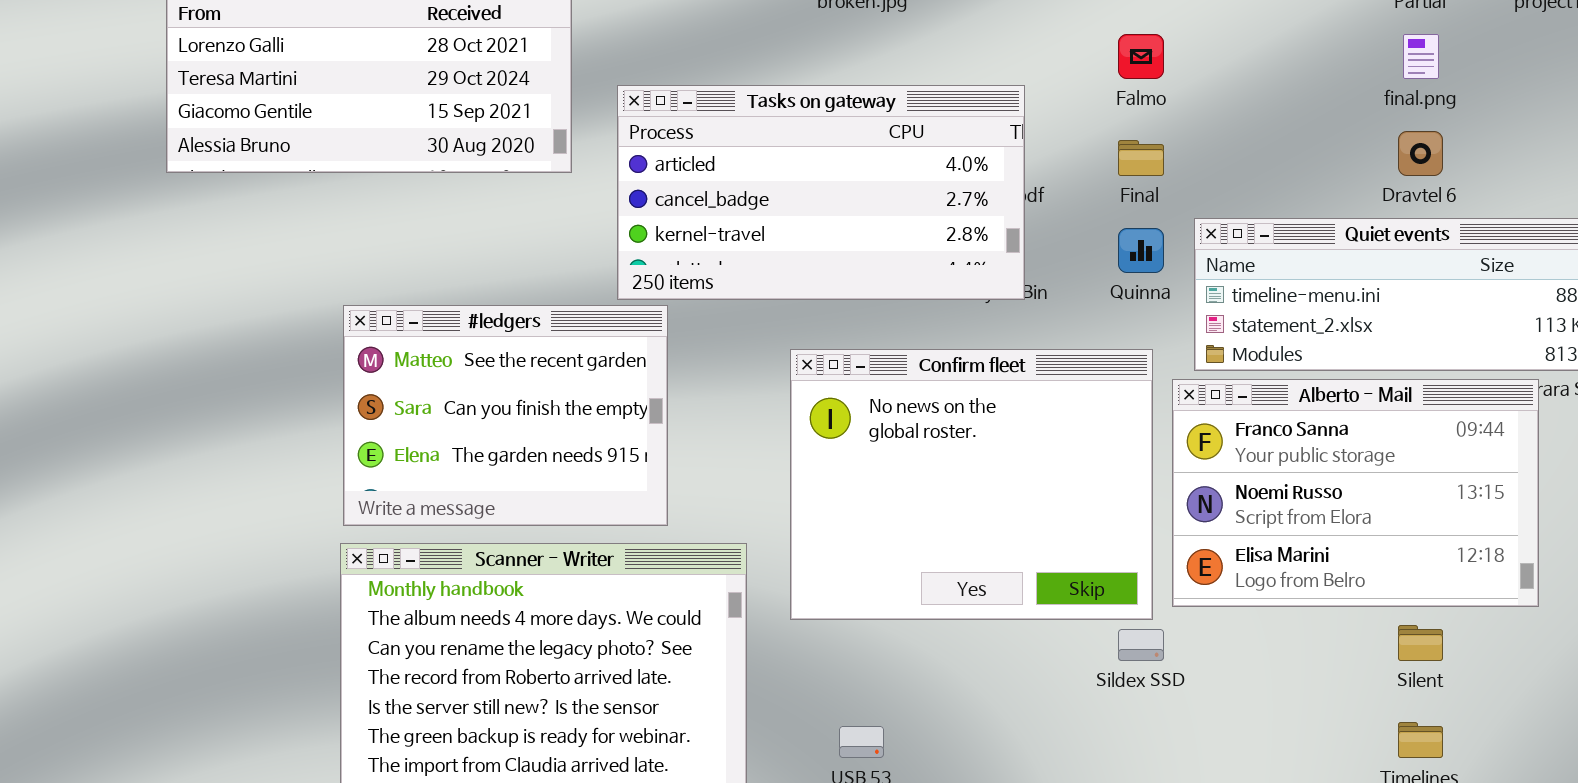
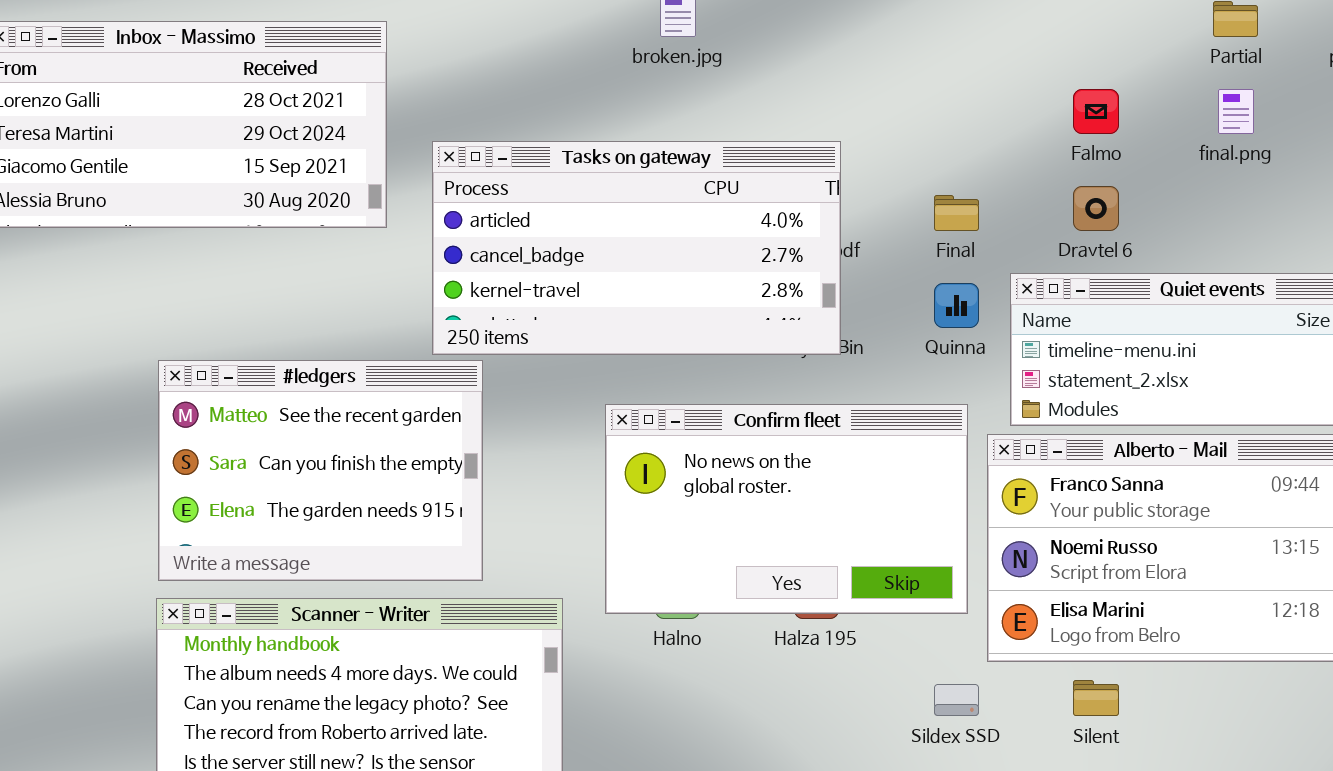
Falmo: [1118,34,1164,79] -> [1073,89,1119,134], moved
Dravtel 6: [1398,131,1443,176] -> [1073,186,1119,231], moved
Confirm fleet: [790,349,1153,620] -> [605,404,968,614], resized
Silent: [1398,625,1443,661] -> [1073,680,1119,716], moved

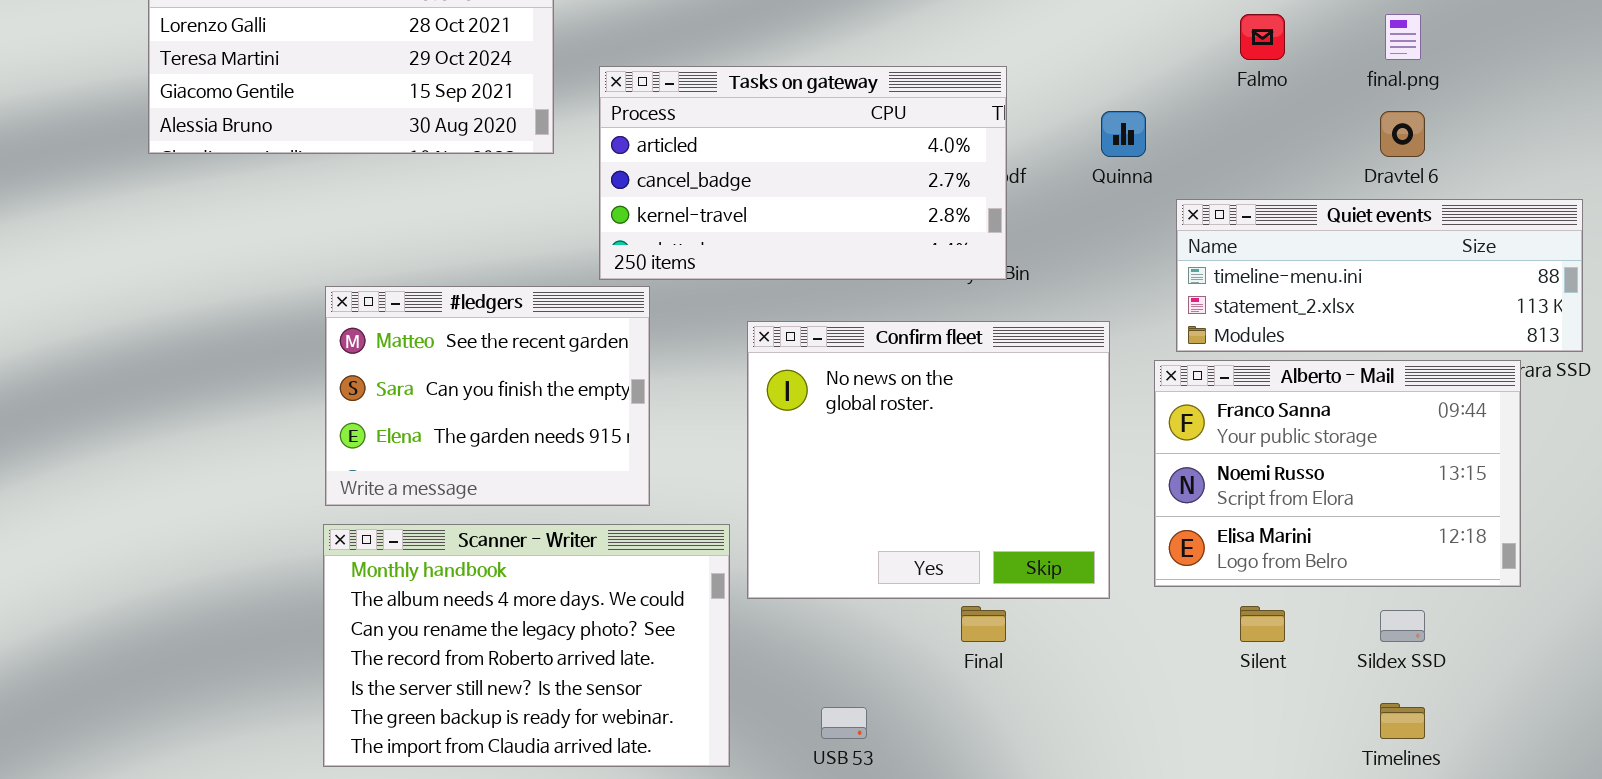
Dravtel 6: [1073,186,1119,231] -> [1380,111,1425,157], moved
Final: [934,195,979,231] -> [961,606,1006,642], moved
Quinna: [934,283,979,328] -> [1101,111,1146,157], moved
Confirm fleet: [605,404,968,614] -> [747,321,1110,599], moved, resized
Sildex SSD: [934,684,979,716] -> [1380,610,1425,642], moved

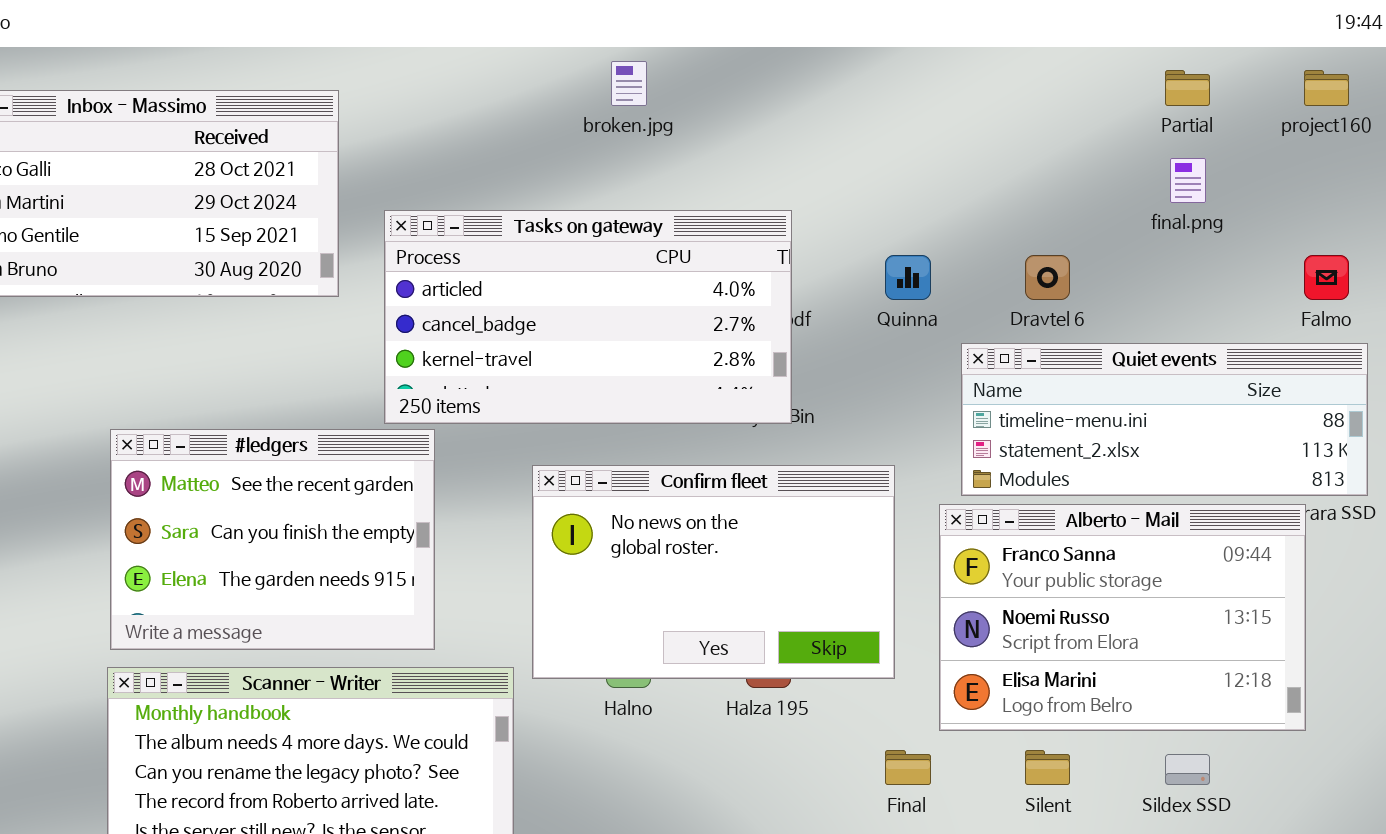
Falmo: [1240,14,1285,60] -> [1304,255,1349,300], moved
Dravtel 6: [1380,111,1425,157] -> [1025,255,1070,300], moved
Confirm fleet: [747,321,1110,599] -> [532,465,895,679], resized
Final: [961,606,1006,642] -> [885,750,931,785], moved

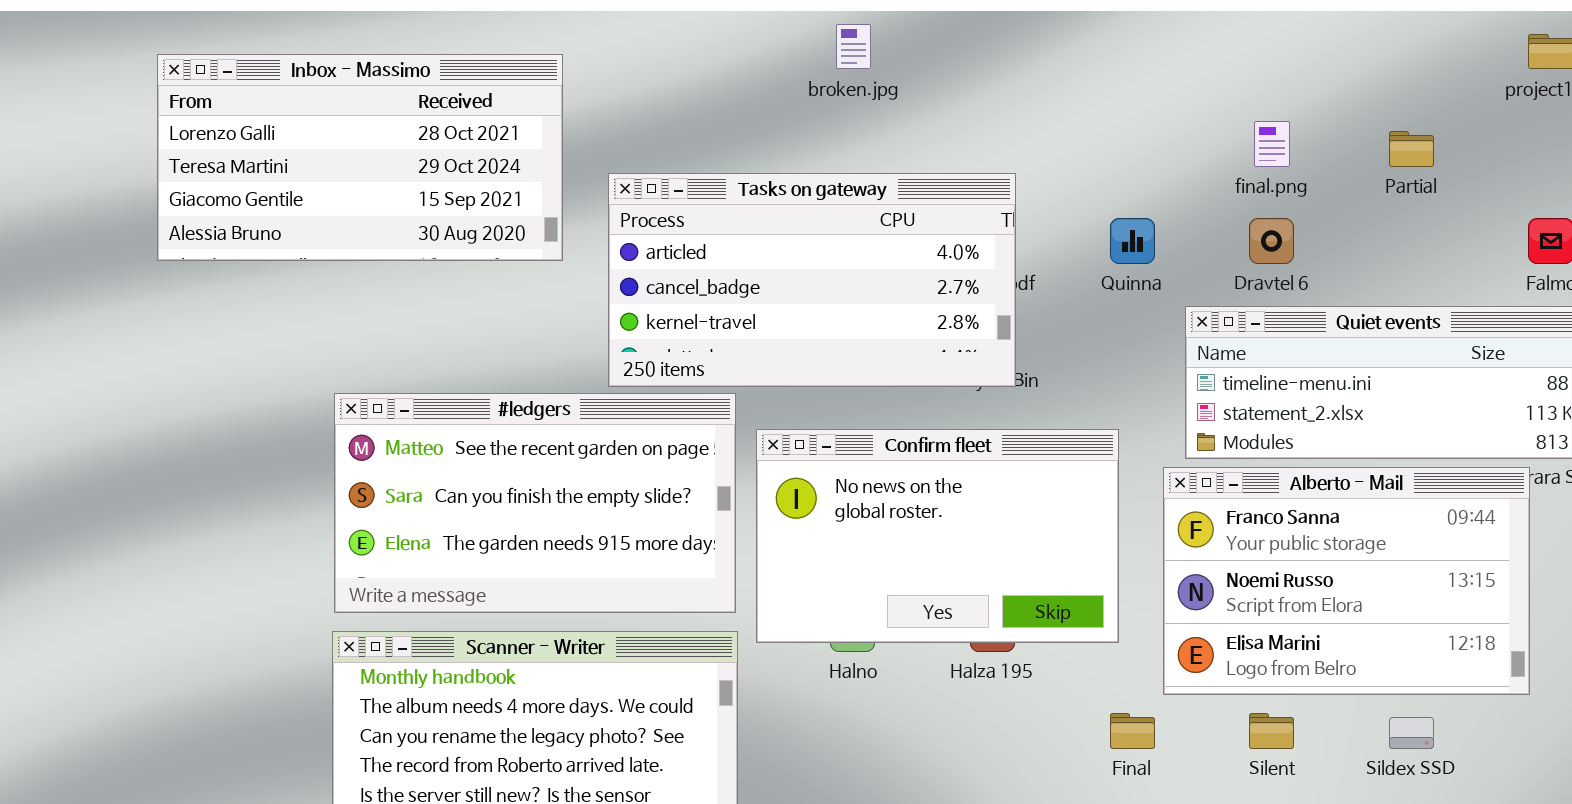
Partial: [1165,70,1210,106] -> [1389,131,1434,167], moved
final.png: [1170,158,1206,203] -> [1254,121,1290,167], moved
#ledgers: [110,429,435,650] -> [334,393,736,613], resized

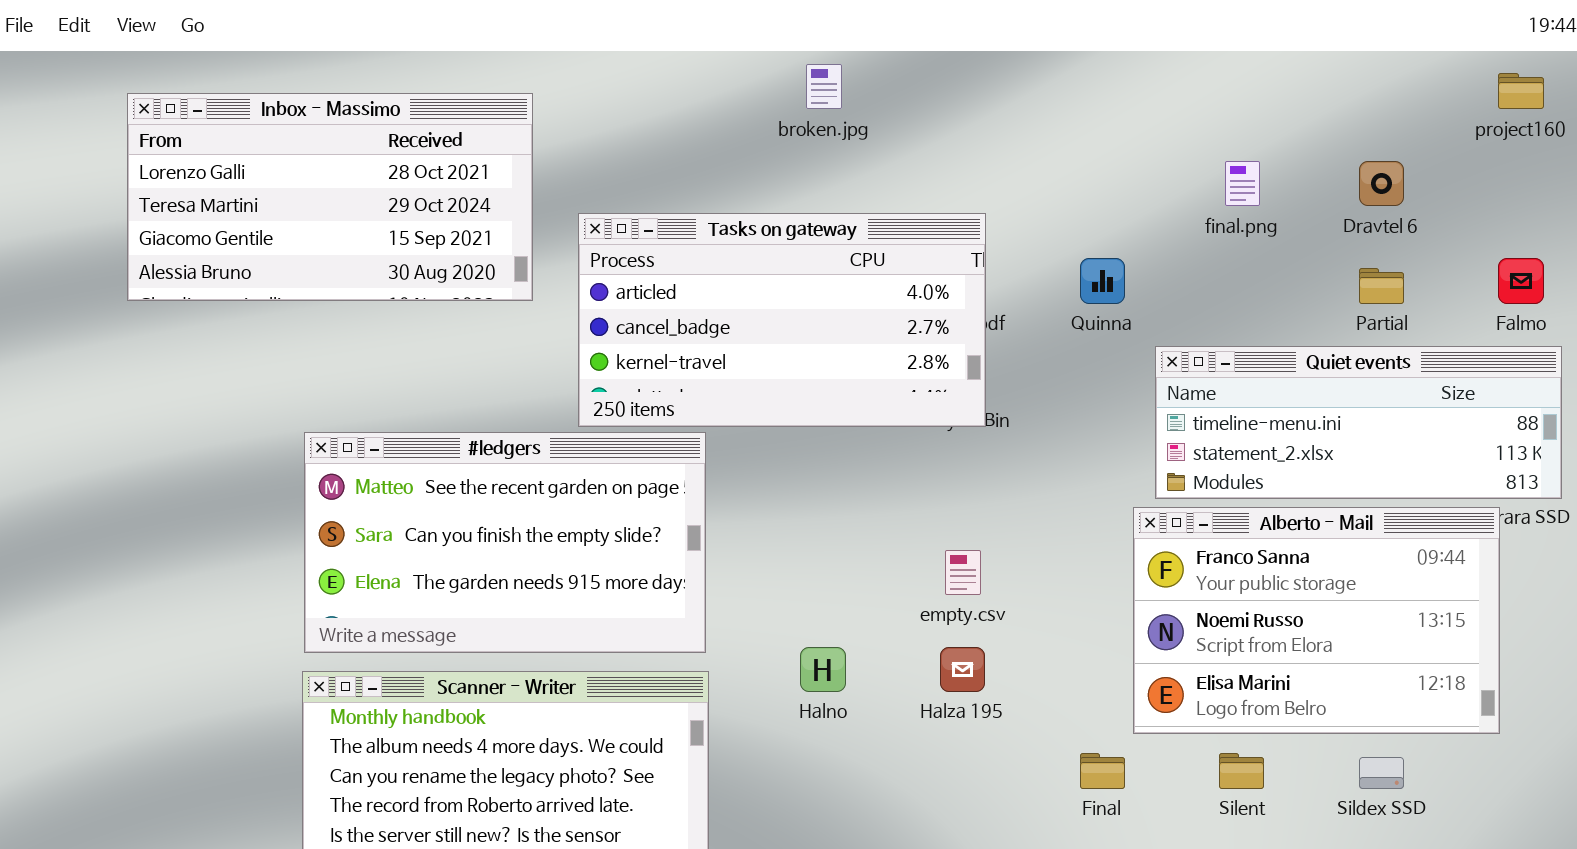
Partial: [1389,131,1434,167] -> [1359,268,1404,304], moved
Dravtel 6: [1249,218,1294,264] -> [1359,161,1404,206], moved
Confirm fleet: [756,429,1119,643] -> none, closed

